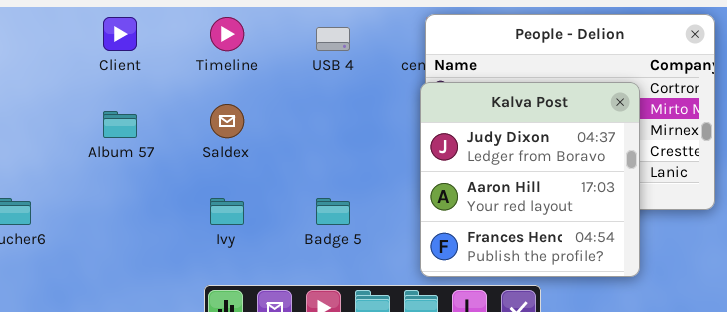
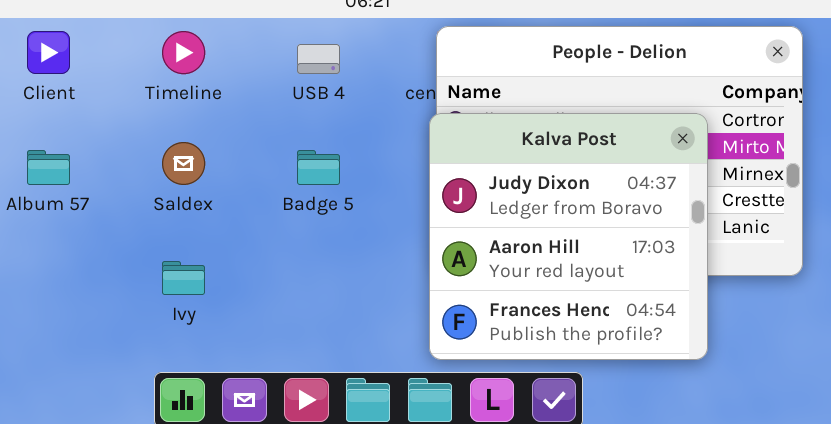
Badge 5: [316,198,350,225] -> [297,150,340,185], moved

